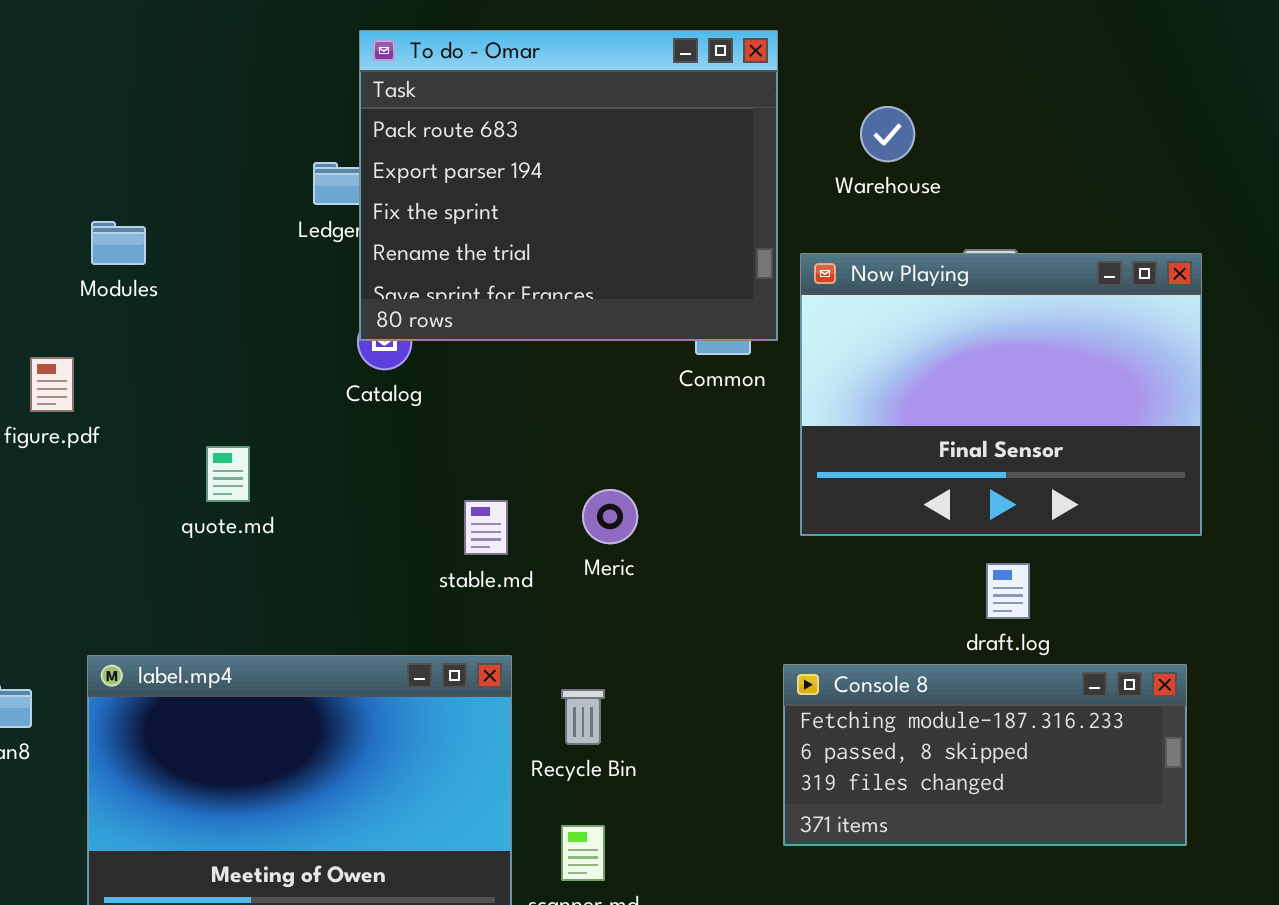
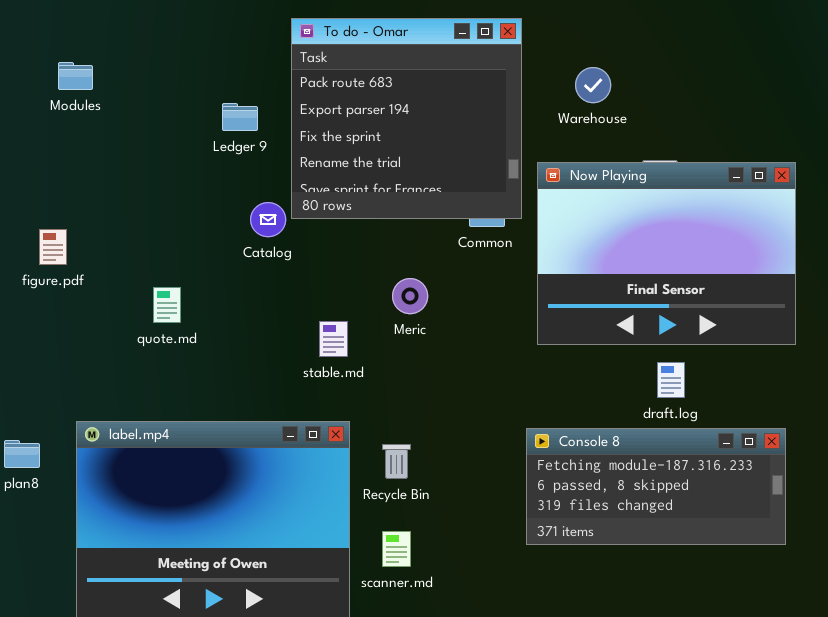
To do - Omar: [359,30,778,341] -> [291,18,522,219], resized
Modules: [91,221,146,265] -> [58,62,93,90], moved
Meric: [582,489,638,544] -> [392,278,428,314], moved

